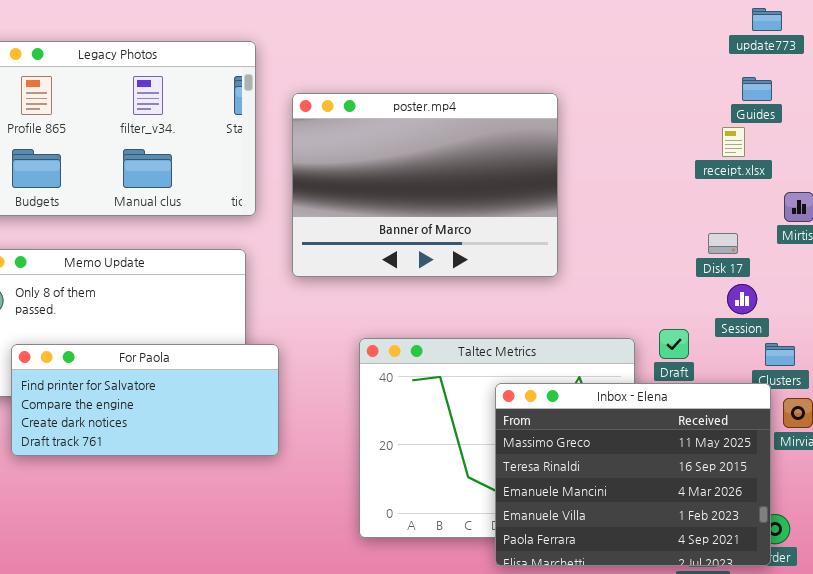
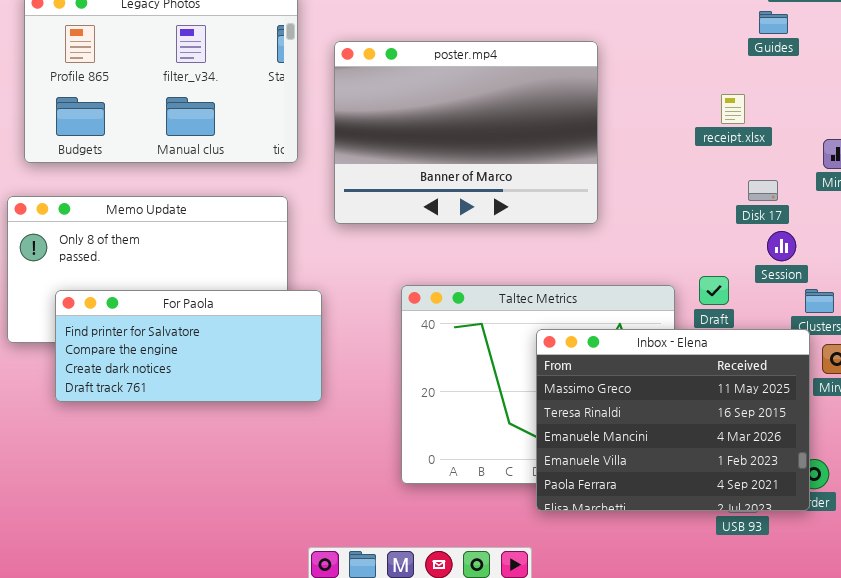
Guides: [742,77,772,101] -> [759,11,788,34], moved
receipt.xlsx: [722,127,745,157] -> [721,94,745,124], moved

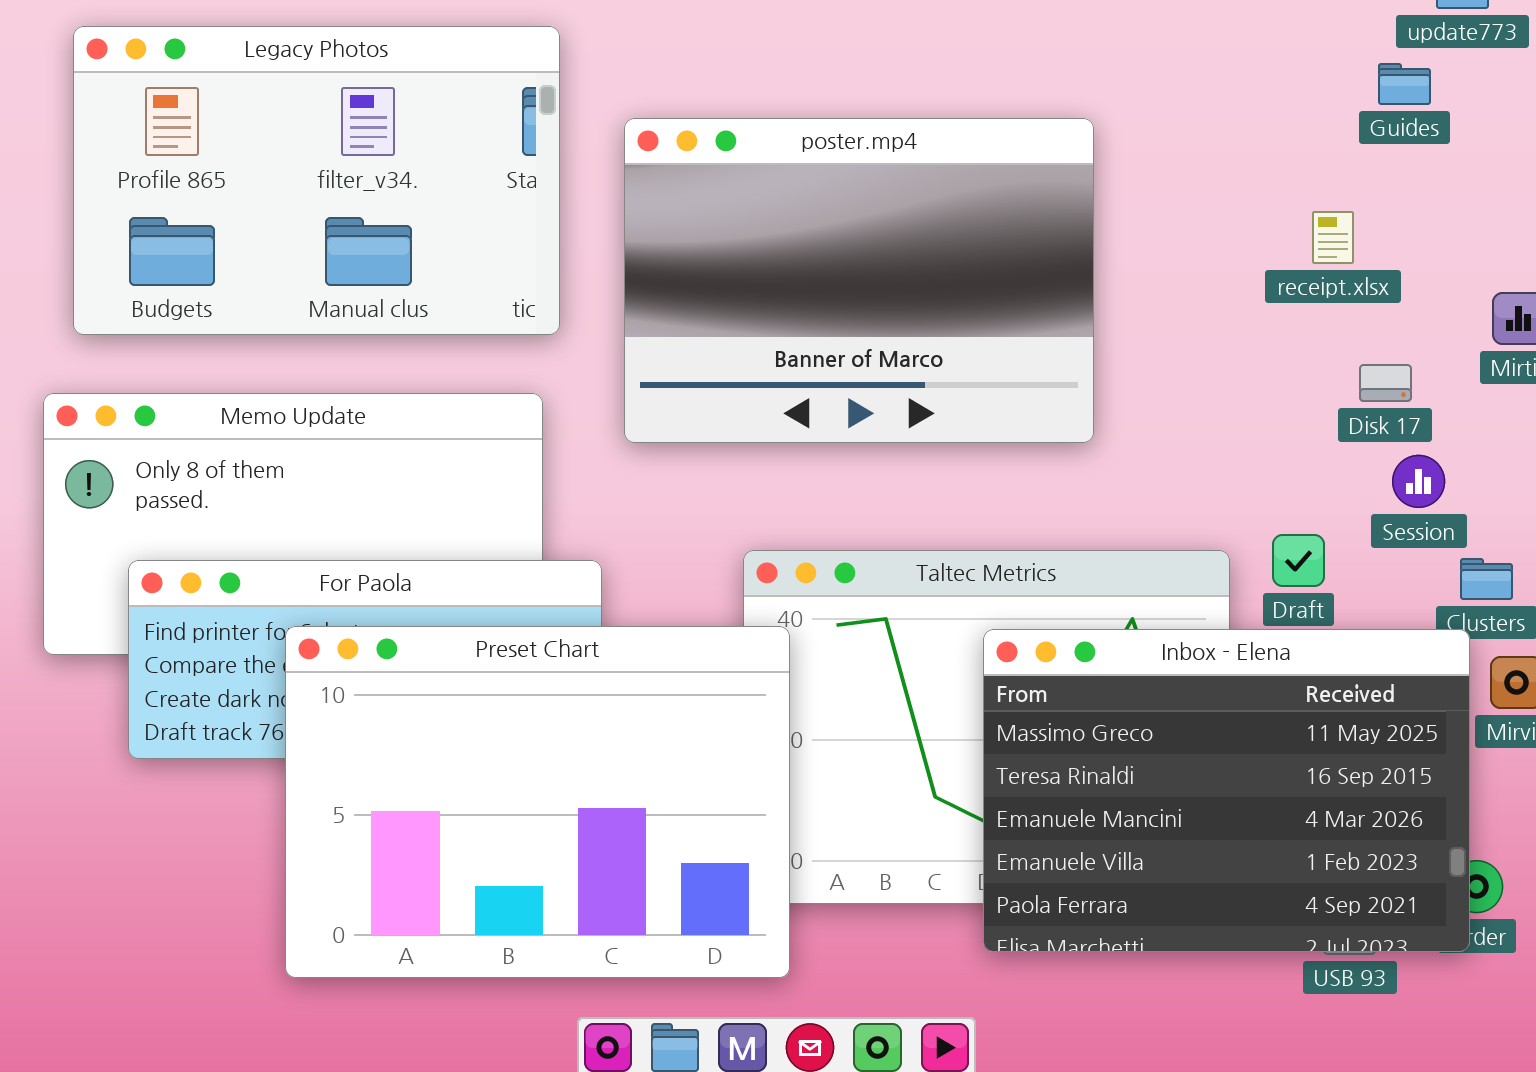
Preset Chart: none -> [285,626,790,978], opened

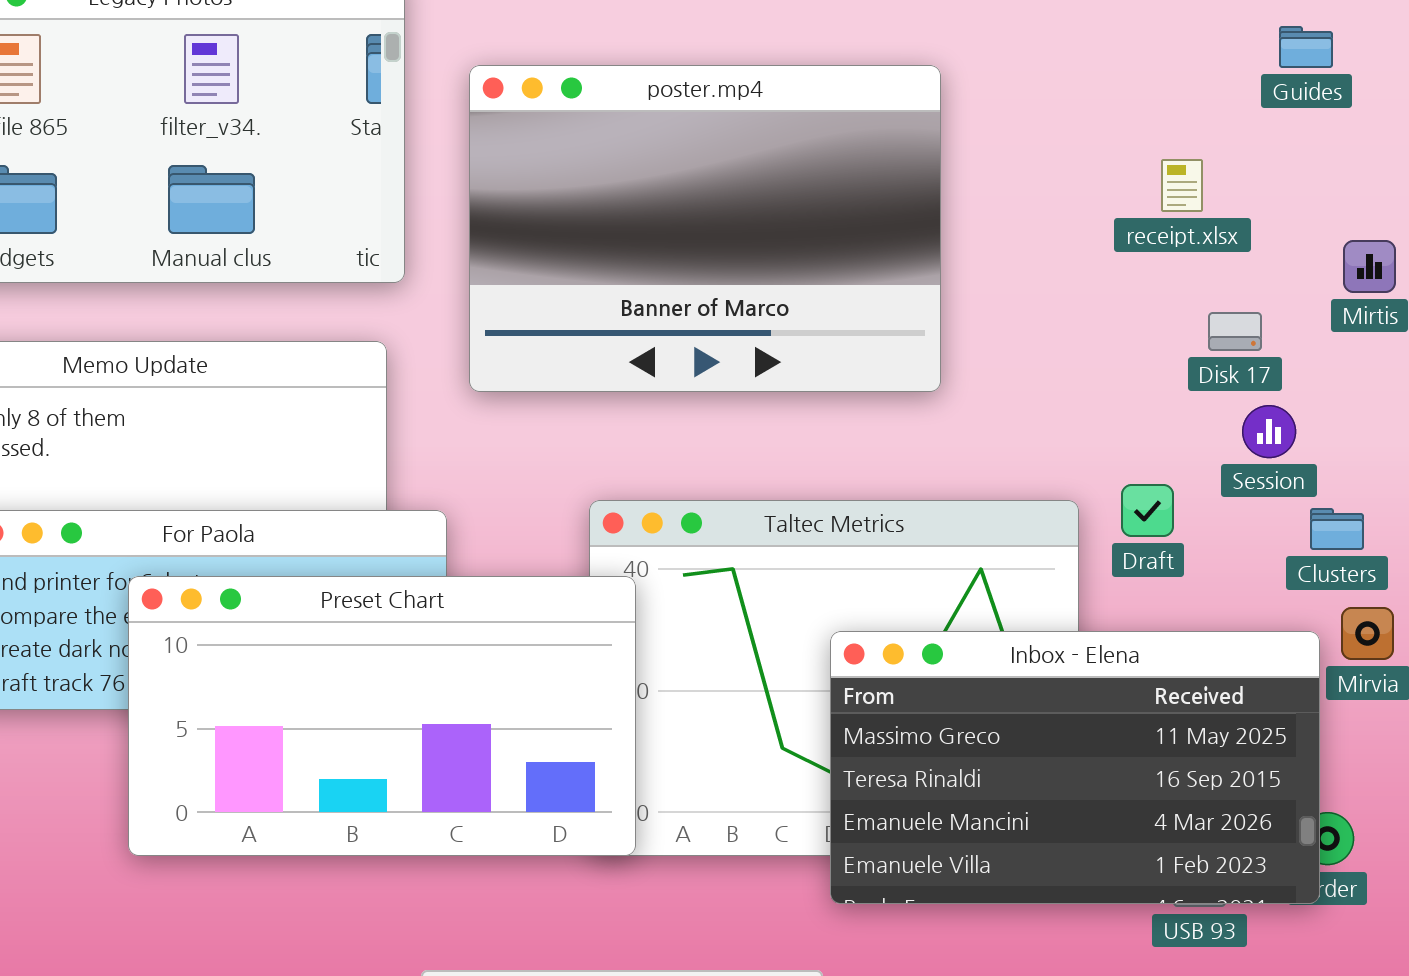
Guides: [1378,63,1431,105] -> [1279,26,1333,68], moved
Preset Chart: [285,626,790,978] -> [128,576,636,856], resized
Inbox - Elena: [983,629,1470,952] -> [830,631,1320,904], resized

